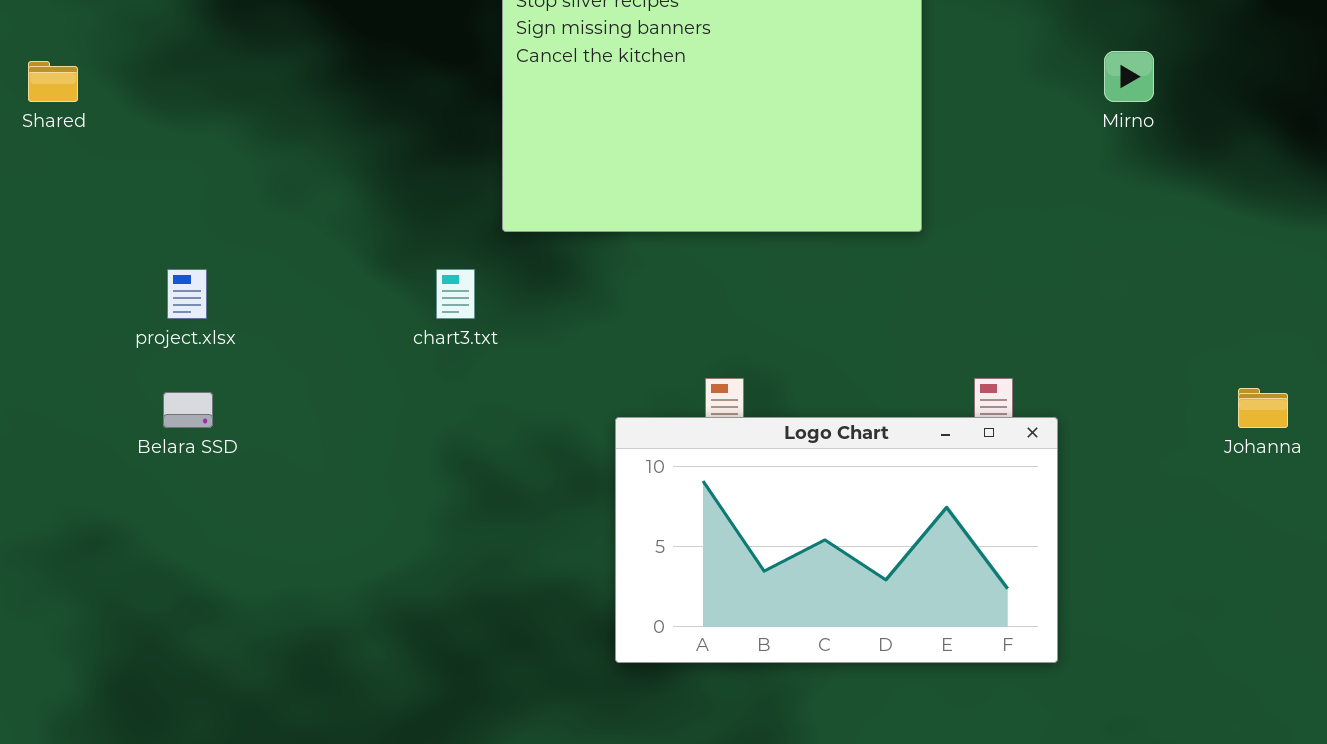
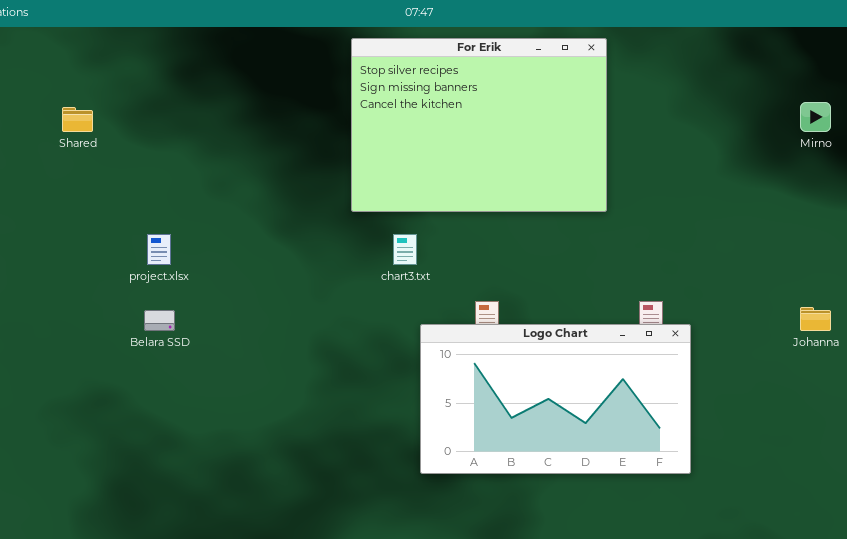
Mirno: [1104,51,1154,102] -> [800,102,831,132], moved
chart3.txt: [436,269,475,319] -> [393,234,417,265], moved

